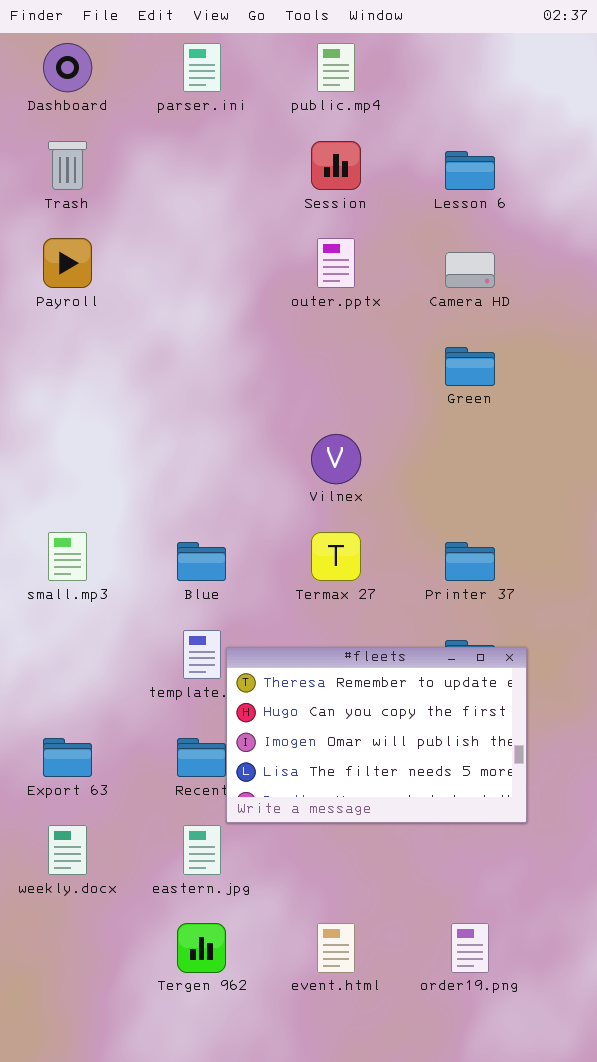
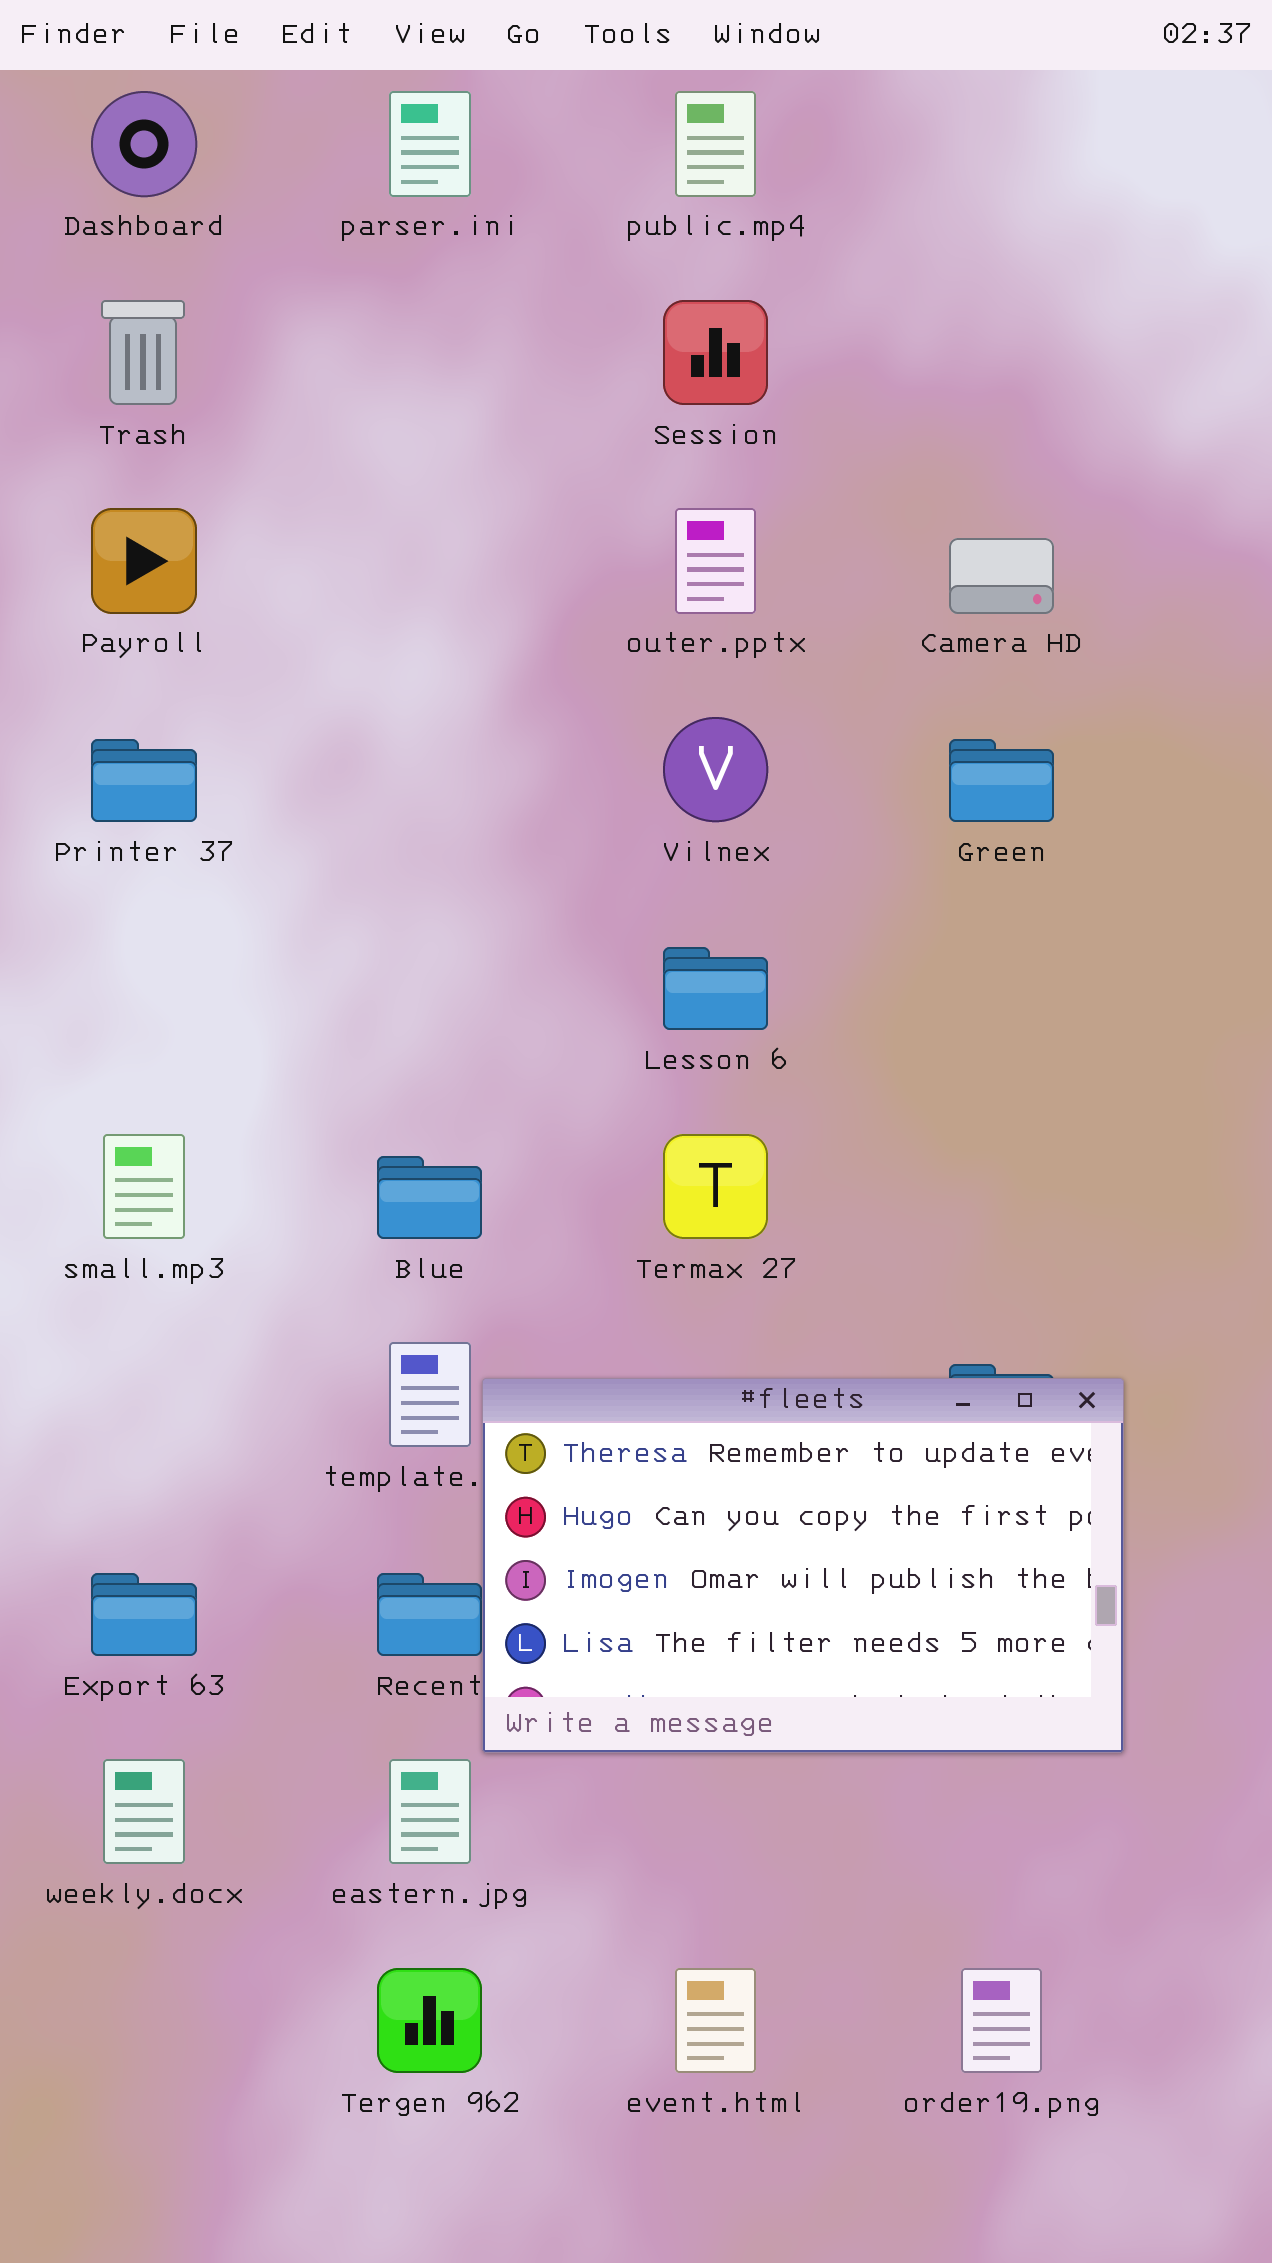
Lesson 6: [445,151,495,190] -> [663,947,768,1030], moved
Vilnex: [311,434,361,484] -> [663,717,768,822], moved
Printer 37: [445,542,495,581] -> [91,739,197,822], moved

